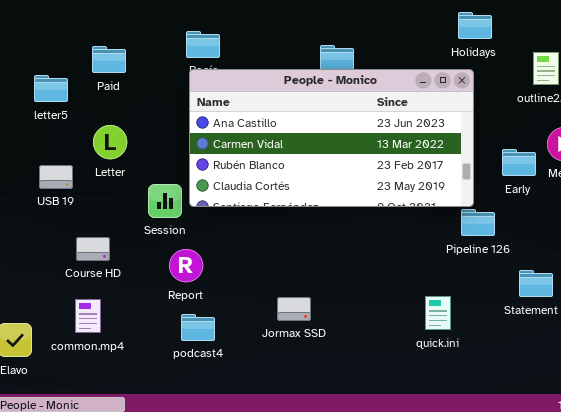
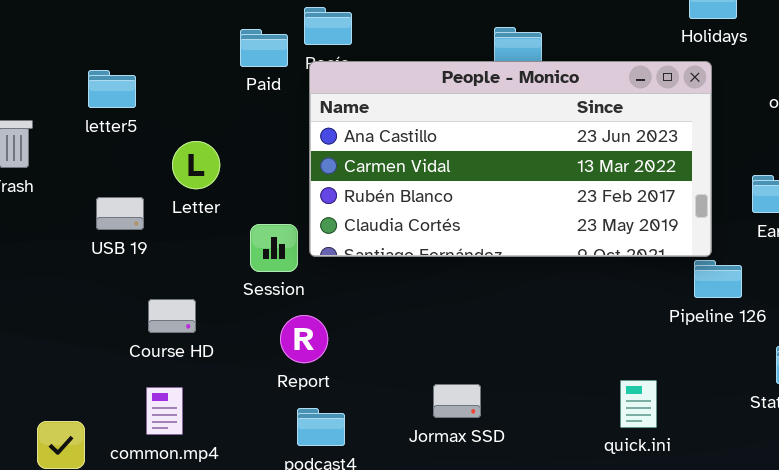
Paid: [92,46,126,73] -> [240,29,288,67], moved
quick.ini: [425,296,451,330] -> [620,380,657,428], moved

